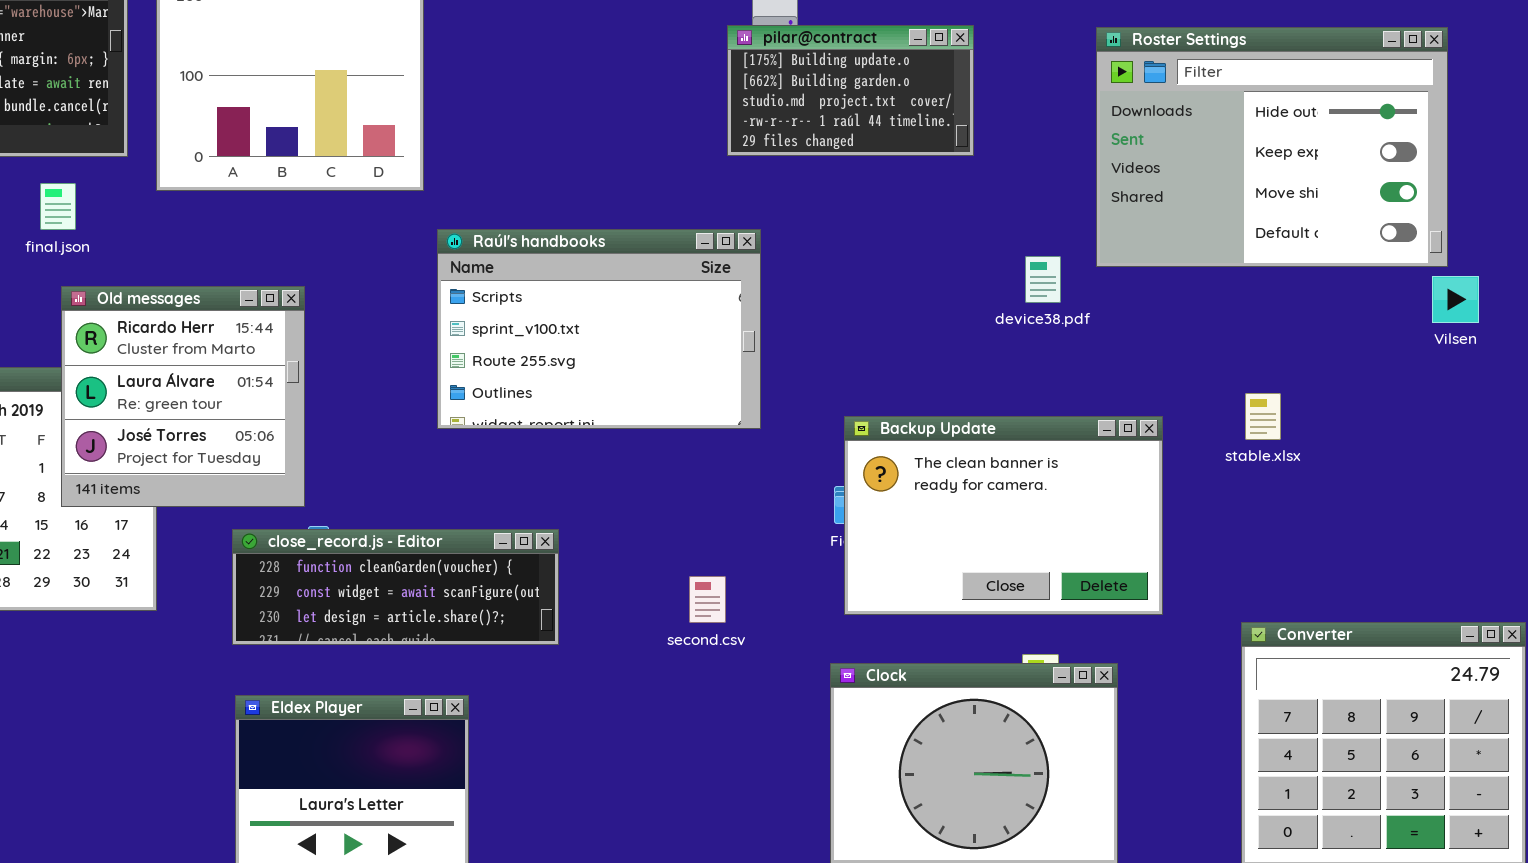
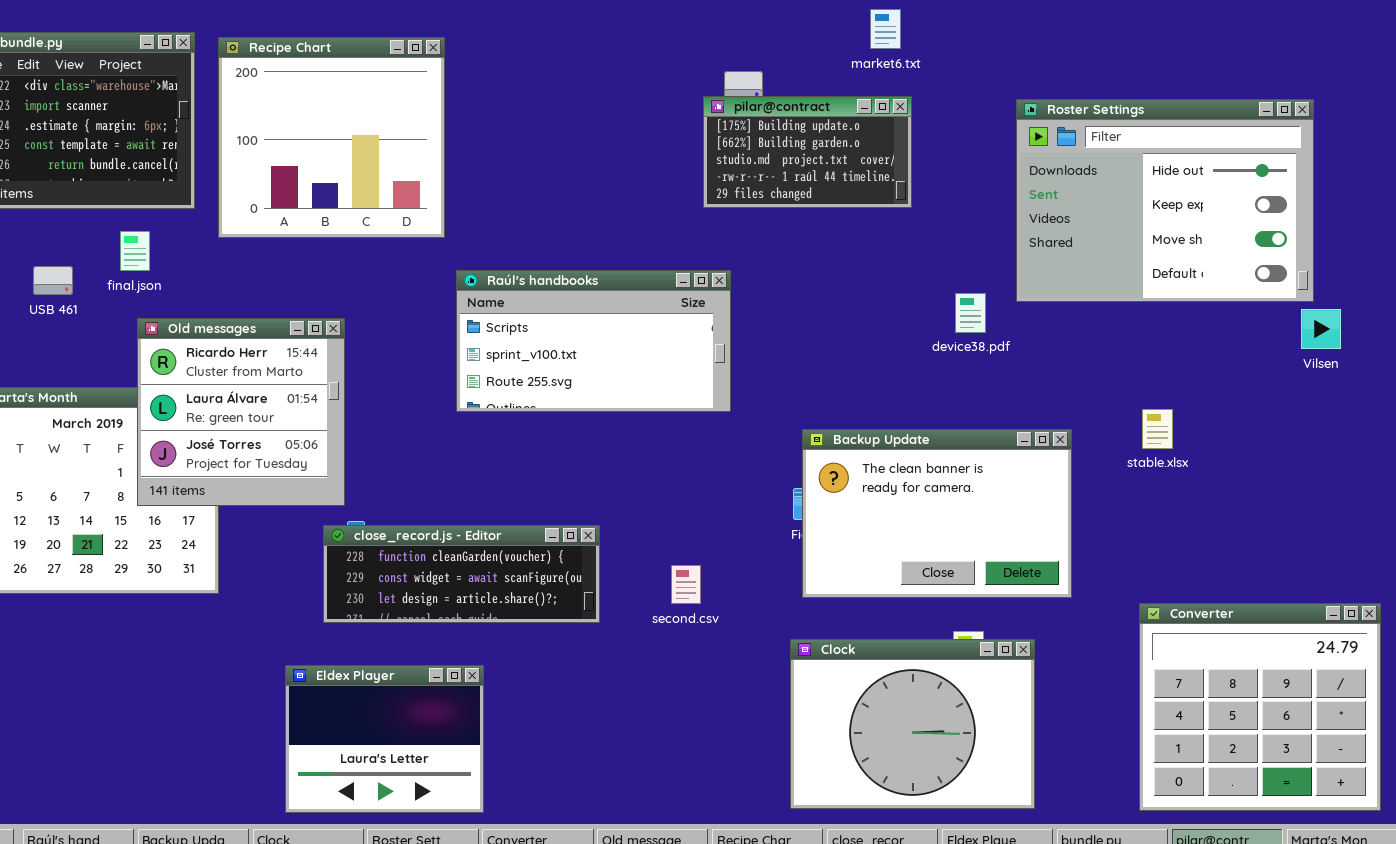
Raúl's handbooks: [437,229,761,429] -> [456,270,731,412], resized
close_record.js - Editor: [232,529,559,645] -> [323,525,600,623], moved

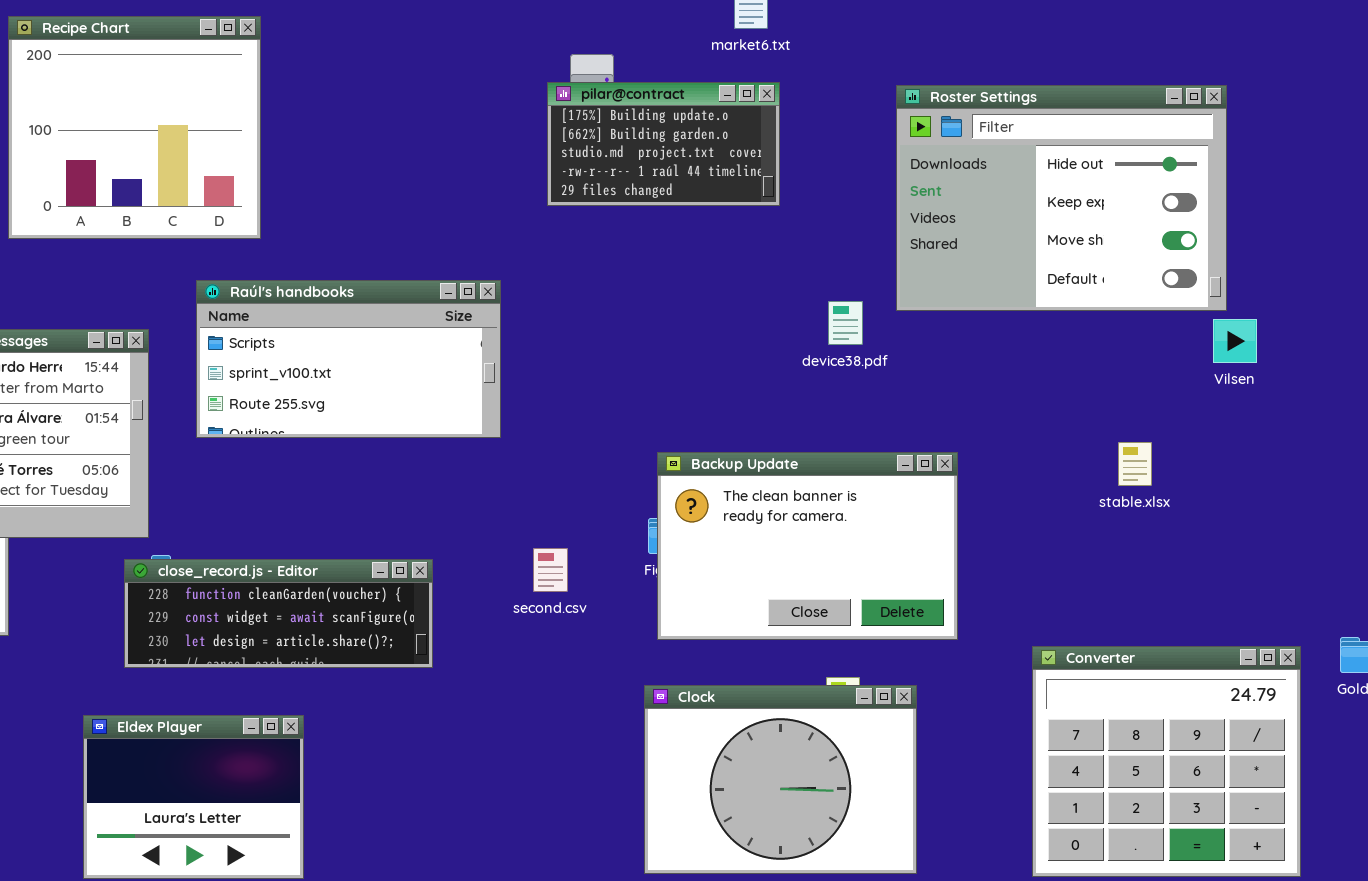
Raúl's handbooks: [456,270,731,412] -> [196,280,501,438], moved
stable.xlsx: [1142,409,1173,449] -> [1118,442,1152,486], moved
second.csv: [671,565,701,604] -> [533,548,568,592], moved

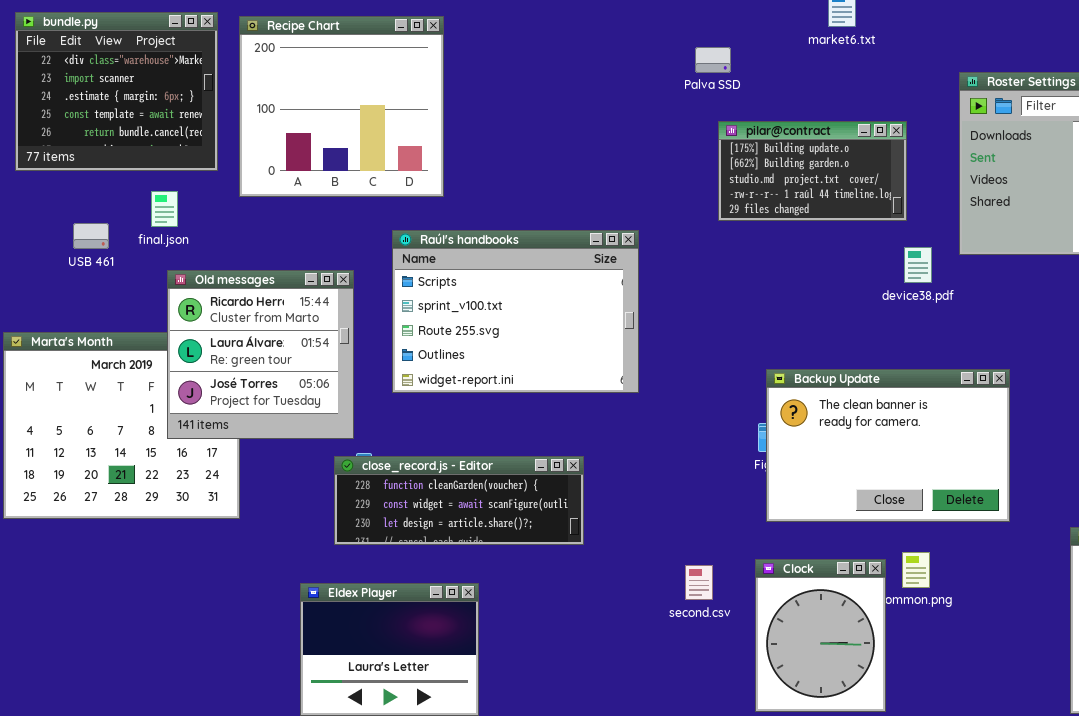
pilar@contract: [547,82,780,206] -> [718,121,907,221], moved
Raúl's handbooks: [196,280,501,438] -> [392,230,639,393], resized
second.csv: [533,548,568,592] -> [685,565,713,600], moved
Clock: [644,685,917,874] -> [755,559,886,712], resized

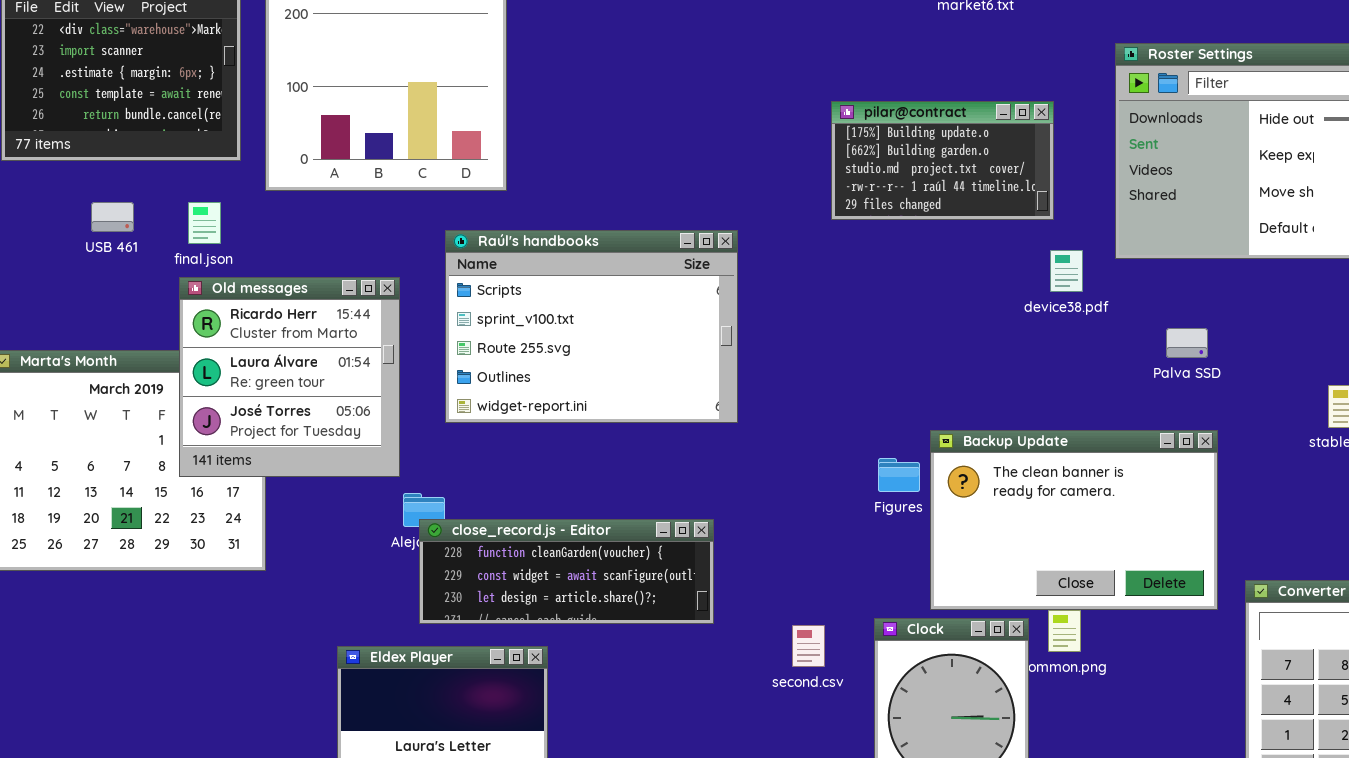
Palva SSD: [695,47,731,73] -> [1166,328,1208,358], moved
final.json: [151,191,178,227] -> [188,202,221,244], moved
USB 461: [73,223,109,249] -> [91,202,134,232], moved
Backup Update: [766,369,1010,522] -> [930,430,1218,610], moved
close_record.js - Editor: [334,456,584,545] -> [419,519,714,624], moved

